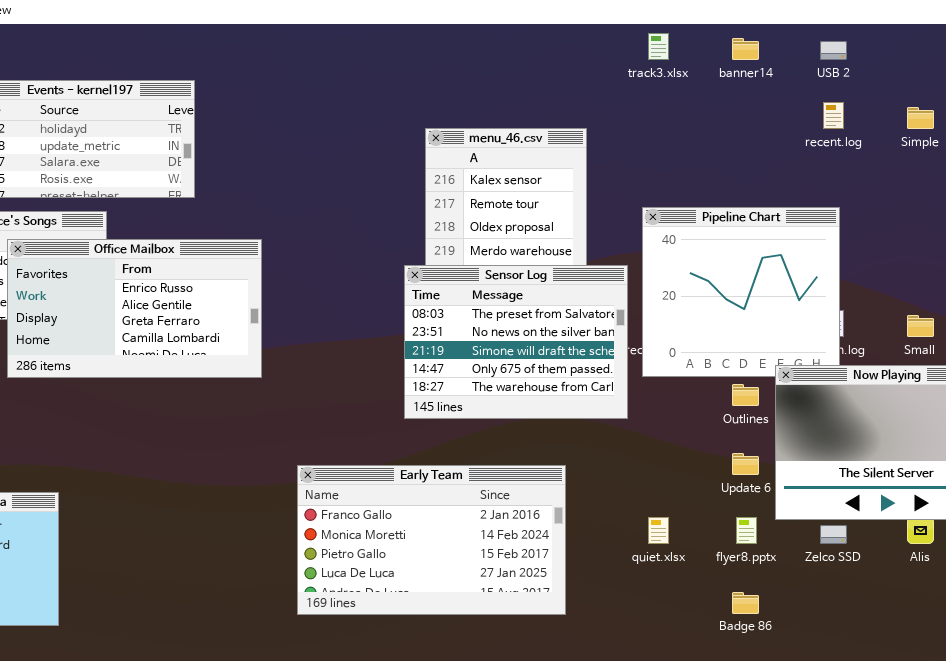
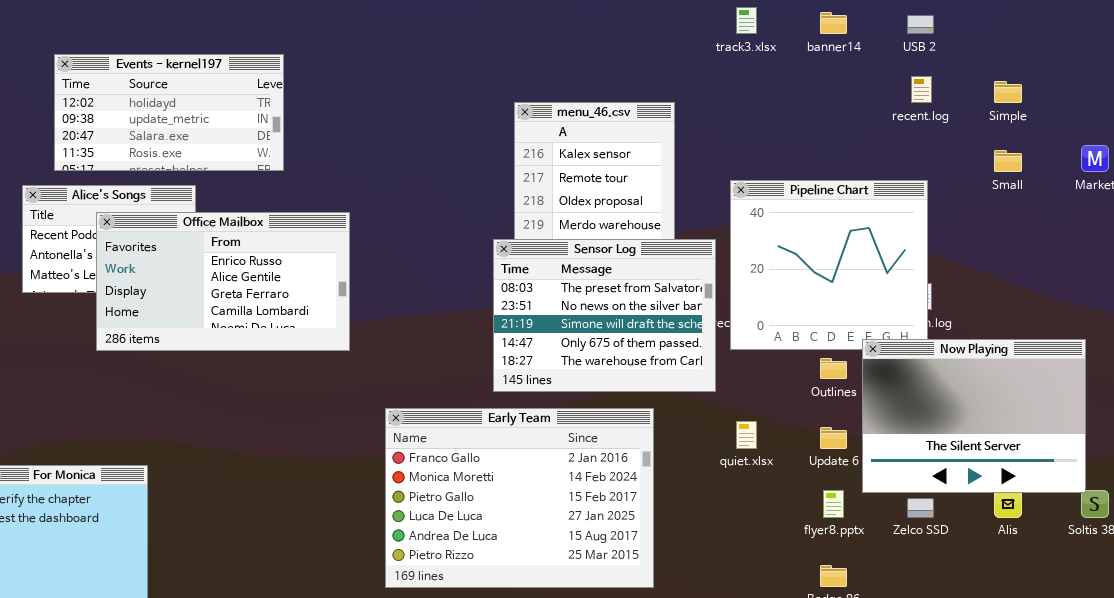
Small: [907,315,934,337] -> [994,150,1022,172], moved
Early Team: [297,465,566,615] -> [385,408,654,588], resized
quiet.xlsx: [648,517,669,544] -> [736,421,757,449], moved

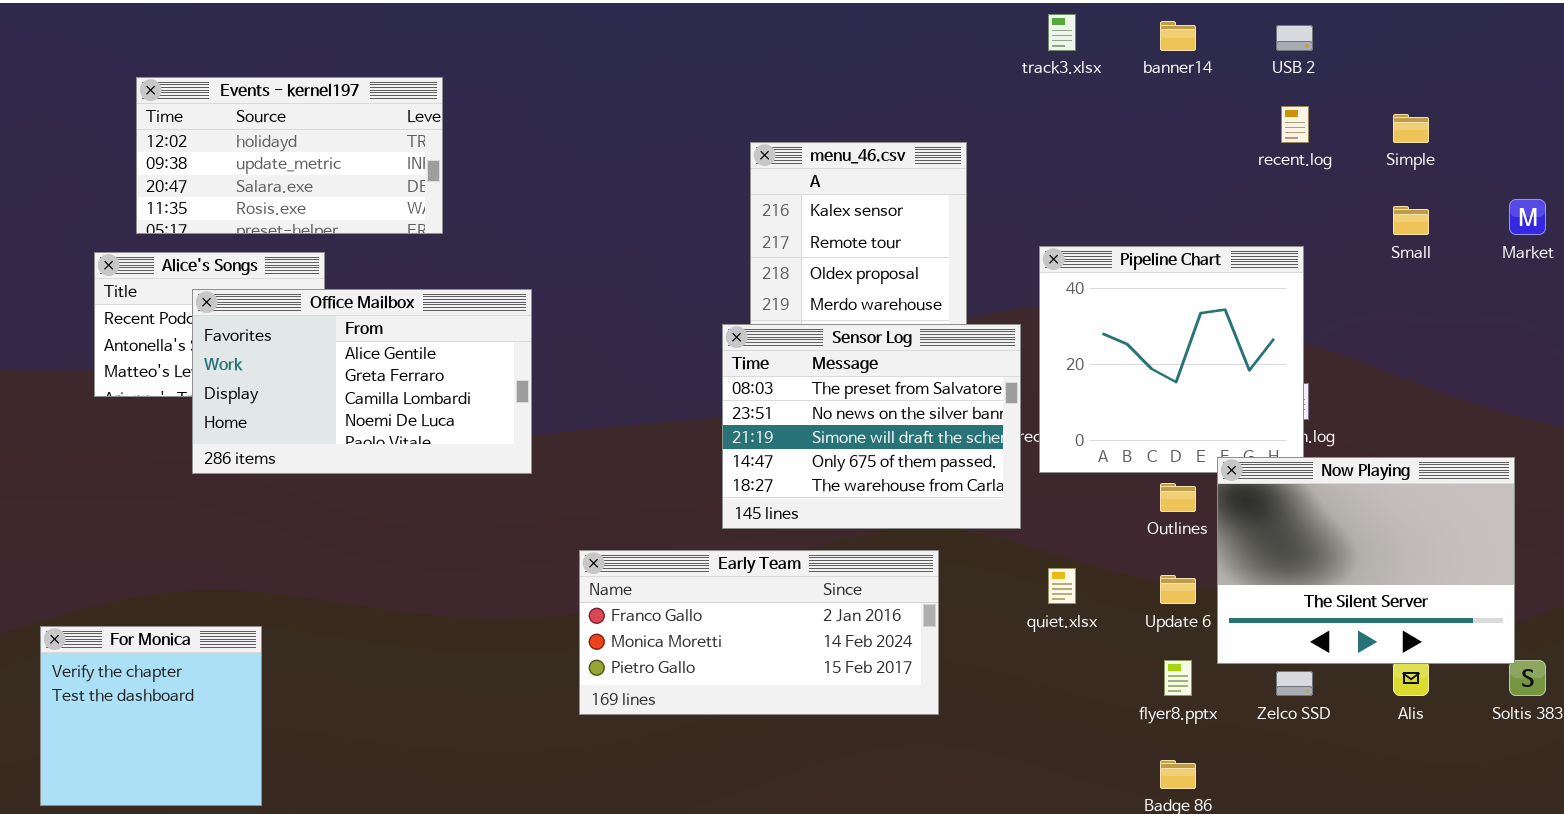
Office Mailbox: [96,212,350,351] -> [192,289,532,474], scrolled down 1 row
Early Team: [385,408,654,588] -> [579,550,939,715], resized

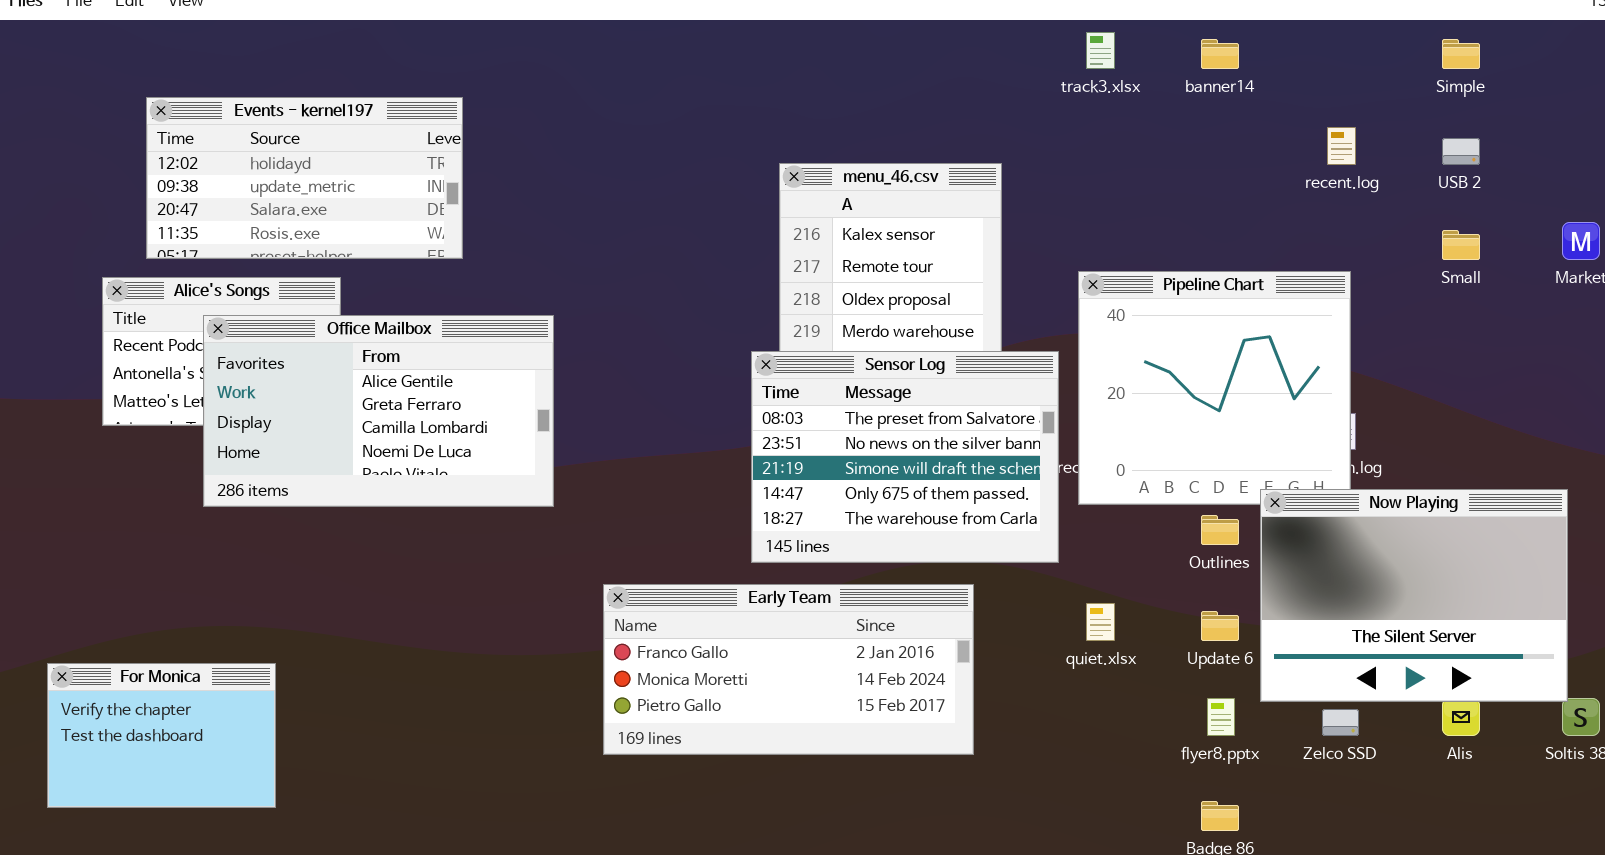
USB 2: [1276,25,1313,51] -> [1442,138,1480,165], moved
Simple: [1393,114,1429,143] -> [1442,39,1480,69], moved
For Monica: [40,626,262,806] -> [47,663,276,808], resized

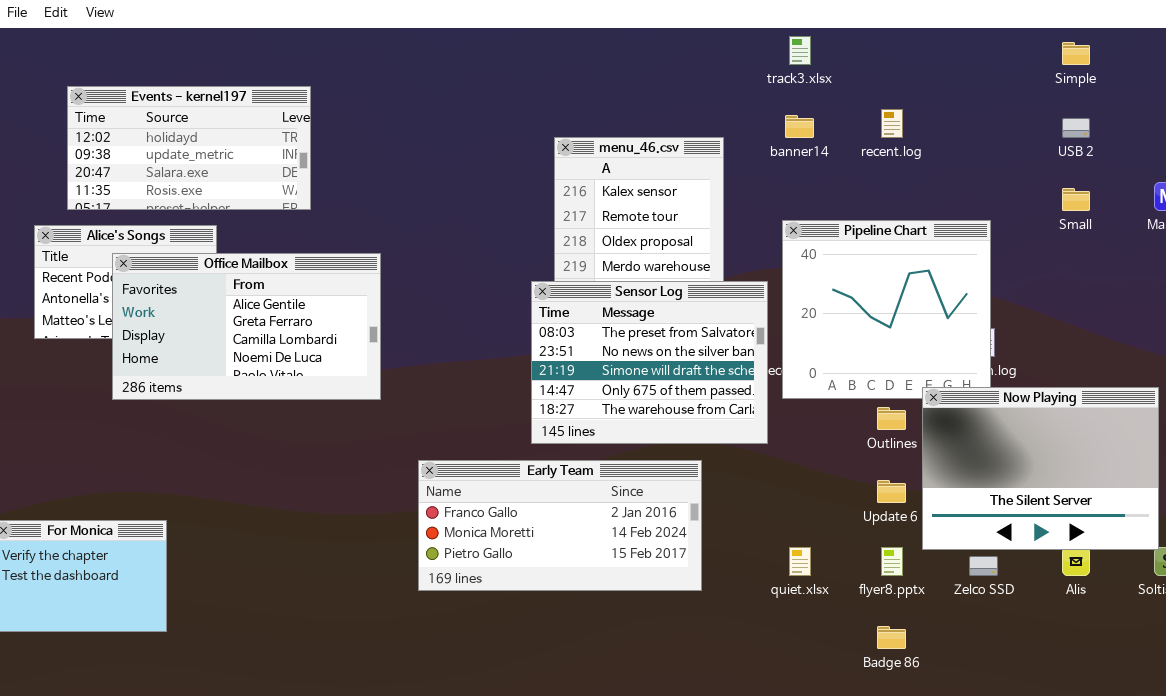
banner14: [1201,39,1239,69] -> [785,115,814,138], moved
recent.log: [1327,127,1356,165] -> [881,109,903,138], moved
quiet.xlsx: [1086,603,1115,641] -> [789,547,811,576], moved

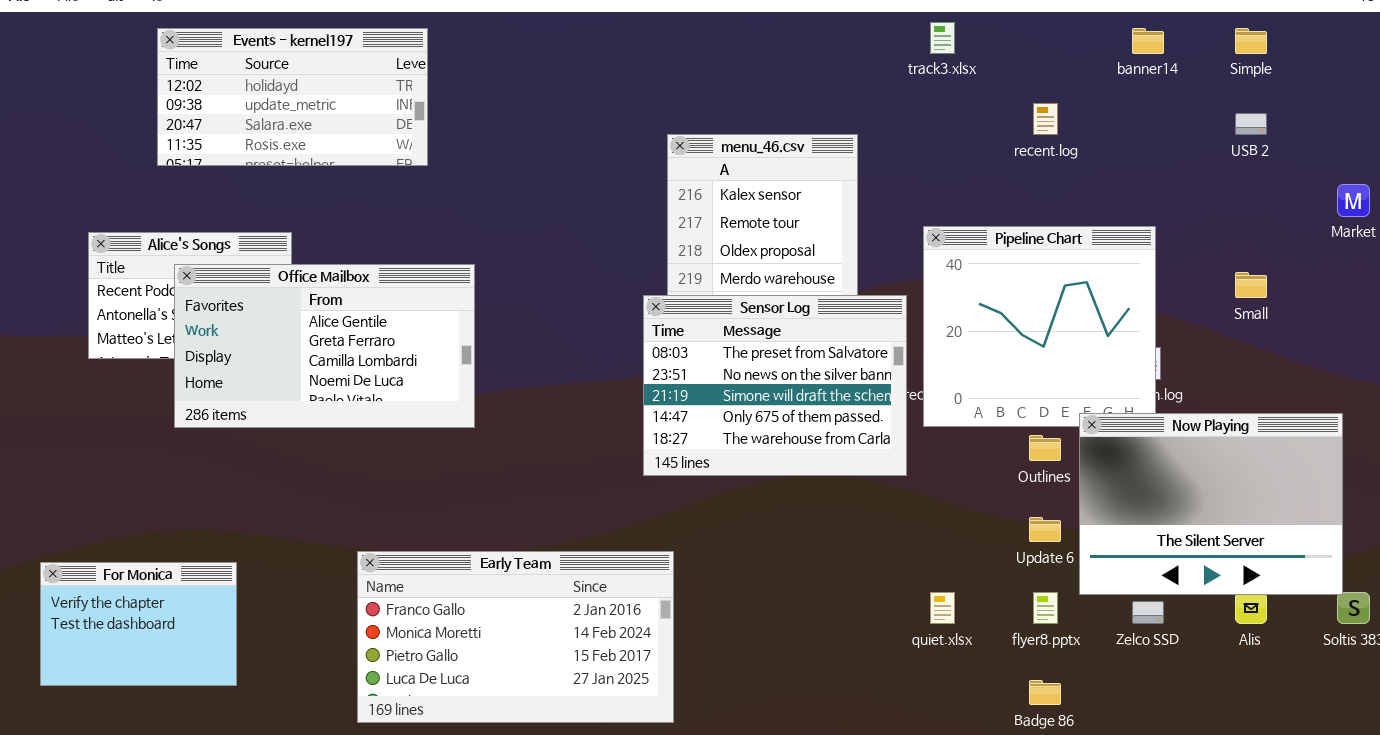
Events - kernel197: [67,86,311,210] -> [157,28,428,166], moved
banner14: [785,115,814,138] -> [1132,28,1164,54], moved
Small: [1062,188,1090,211] -> [1235,272,1267,298], moved
Early Team: [418,460,702,591] -> [357,551,674,723], moved, resized

